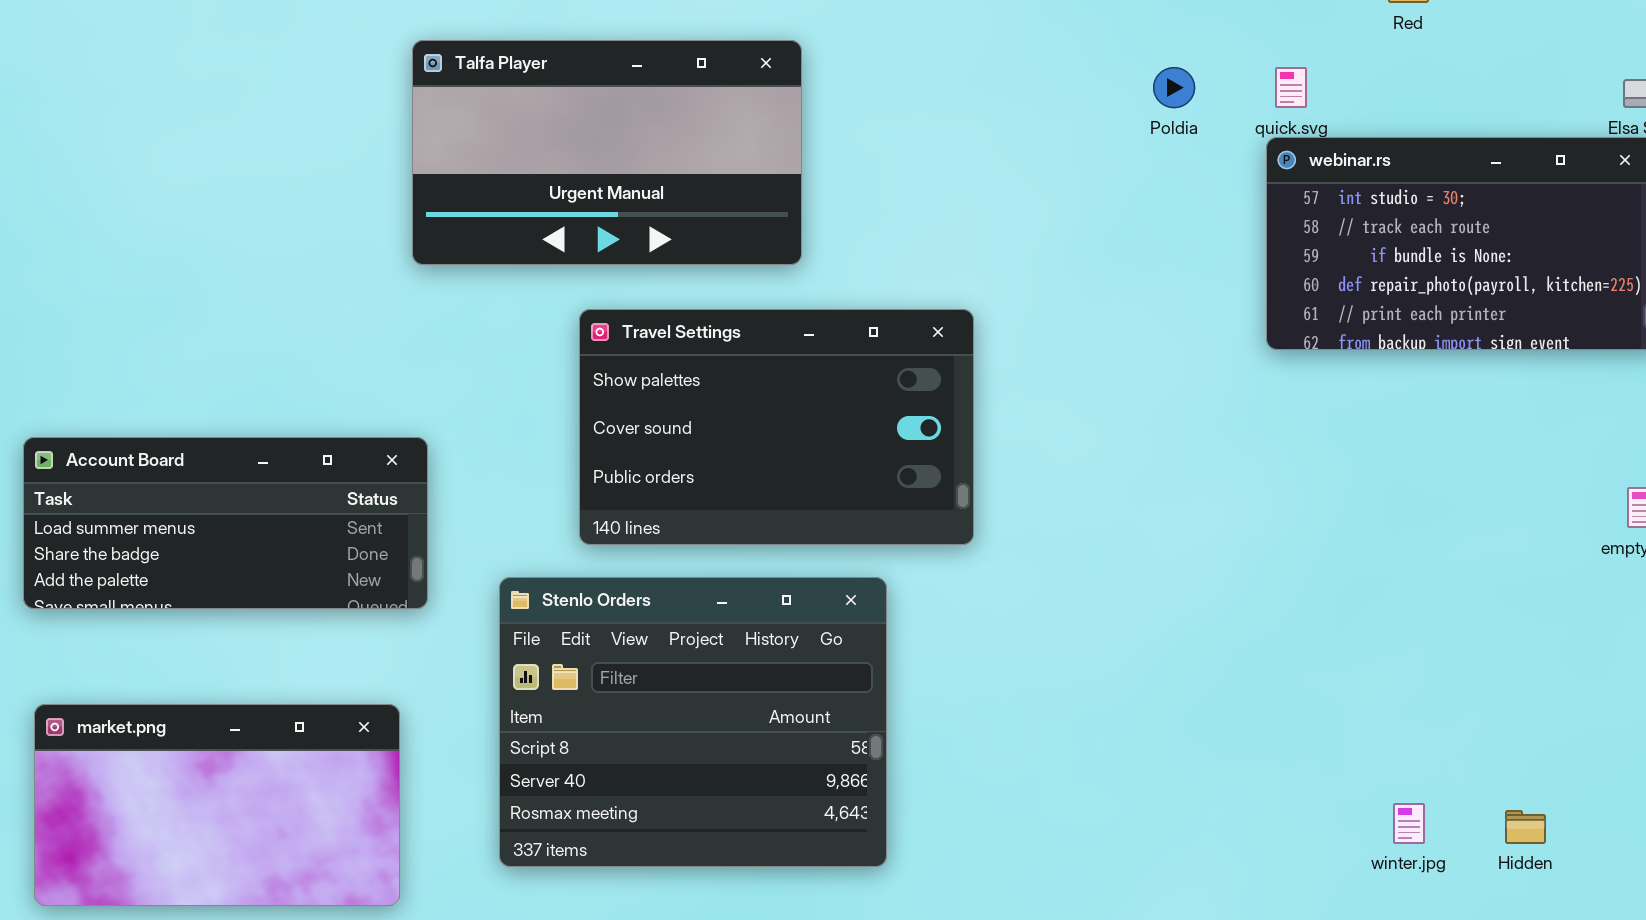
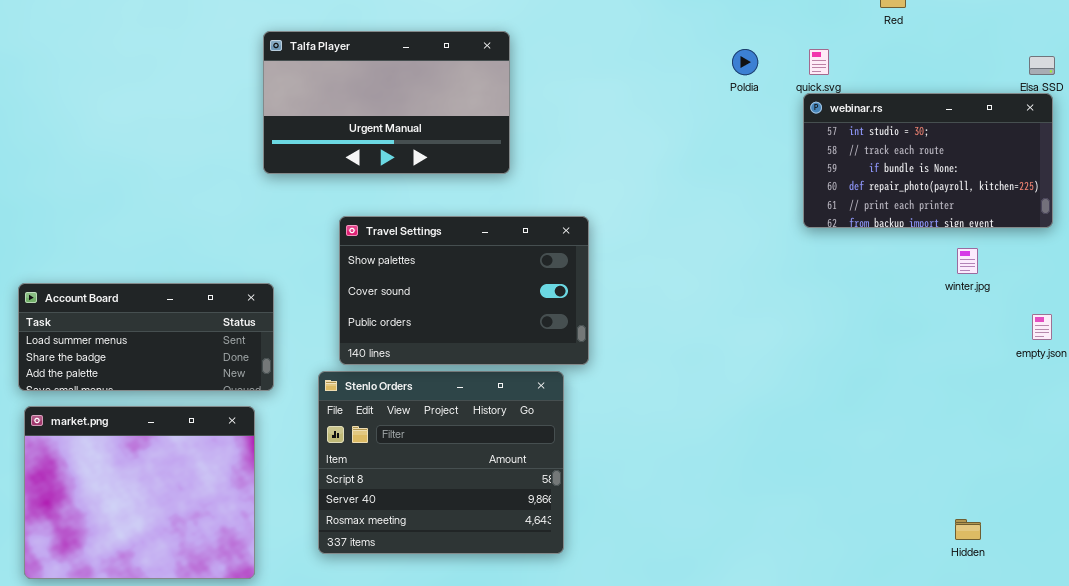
Travel Settings: [579,309,974,545] -> [339,216,589,365], moved
market.png: [34,704,400,906] -> [24,406,255,579], resized
winter.jpg: [1393,803,1425,844] -> [957,248,978,274], moved

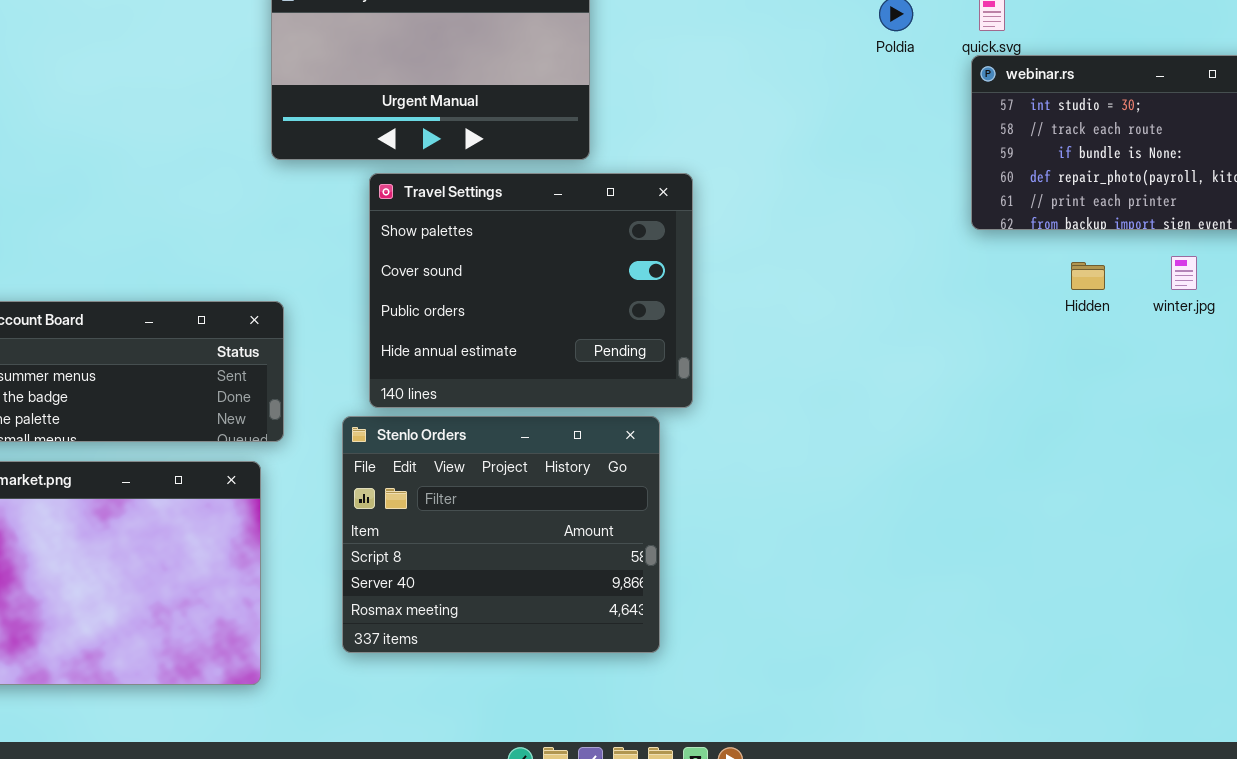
Travel Settings: [339,216,589,365] -> [369,173,693,408], resized
Hidden: [955,519,981,540] -> [1071,262,1105,290], moved

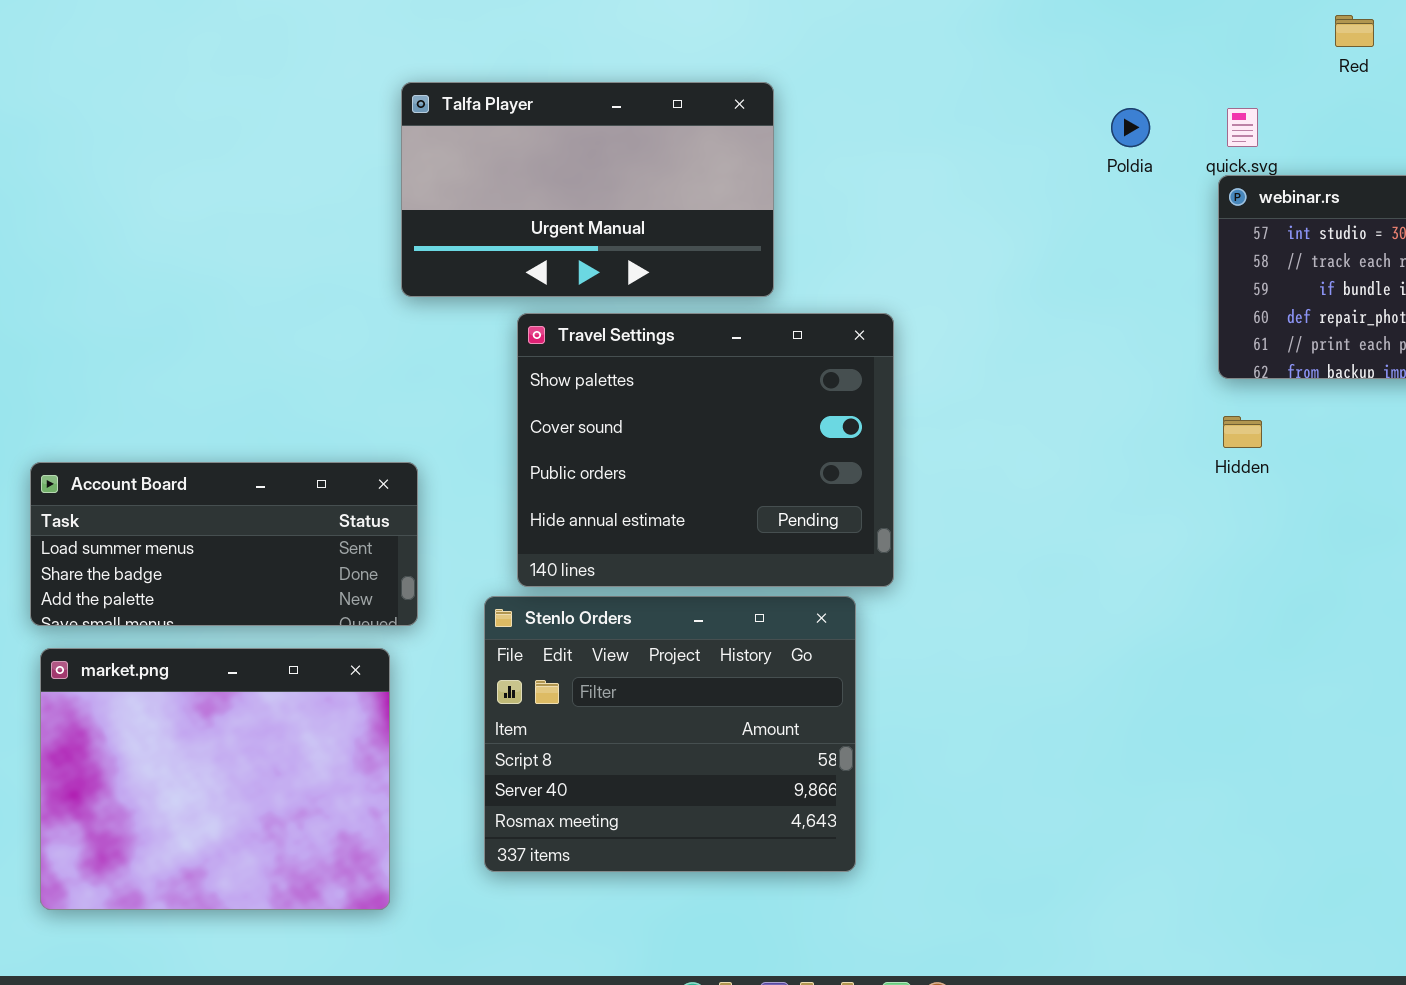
Hidden: [1071,262,1105,290] -> [1223,416,1262,448], moved

